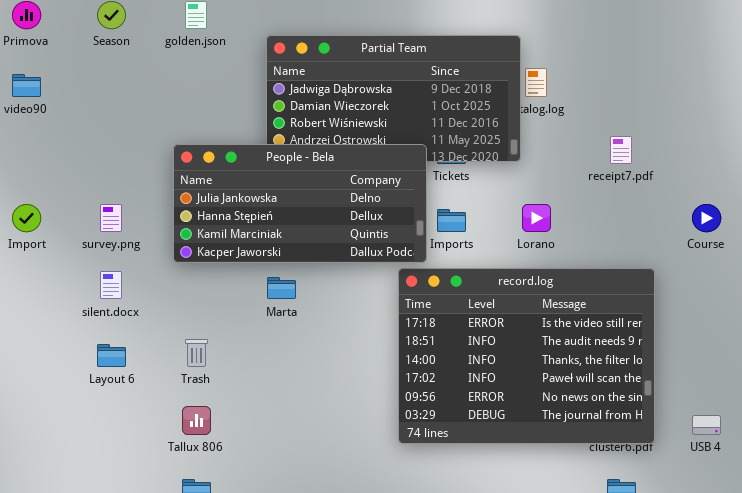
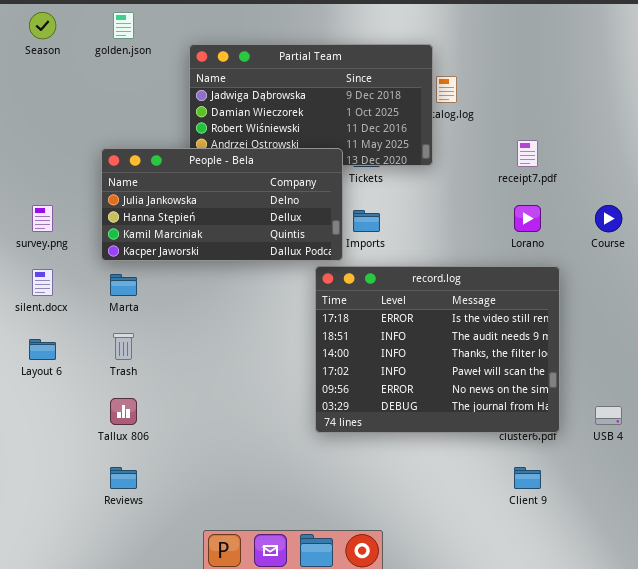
Lorano: [522,204,551,232] -> [514,205,541,232], moved
Marta: [267,277,296,299] -> [110,274,137,296], moved

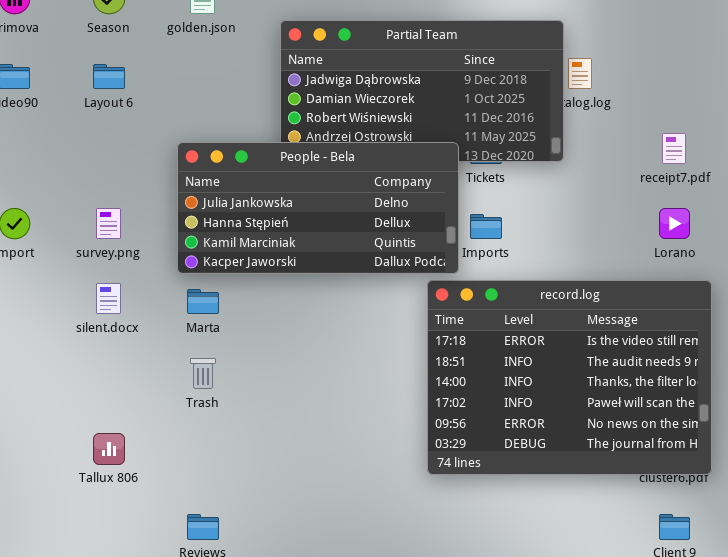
Layout 6: [29,339,56,360] -> [93,64,125,89], moved
Tallux 806: [110,398,137,425] -> [93,433,125,465], moved

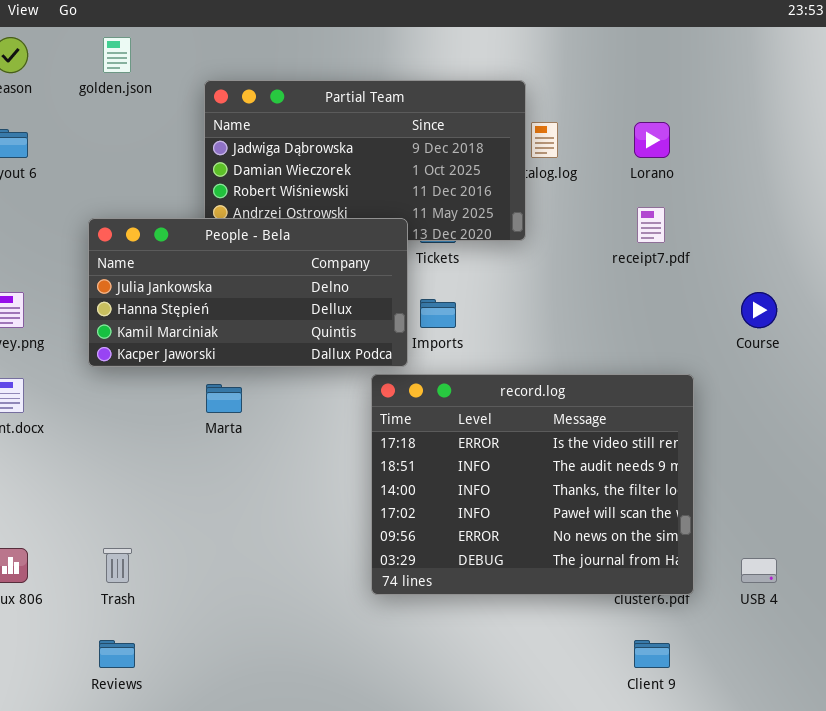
Lorano: [659,208,690,239] -> [634,122,670,158], moved
Marta: [187,289,219,314] -> [206,384,242,413], moved
Trash: [190,358,216,389] -> [103,548,132,583], moved

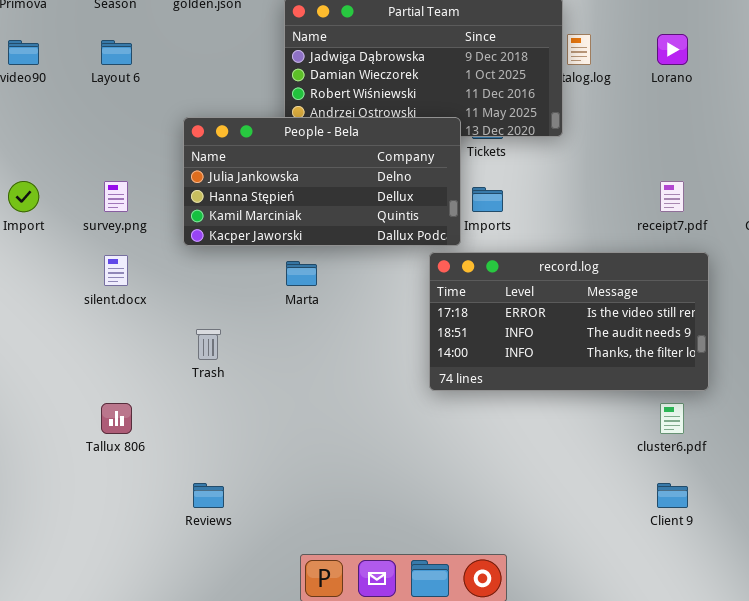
receipt7.pdf: [637,207,665,243] -> [660,181,684,212], moved
record.log: [371,374,694,595] -> [429,252,709,391], resized
Trash: [103,548,132,583] -> [196,329,221,360], moved

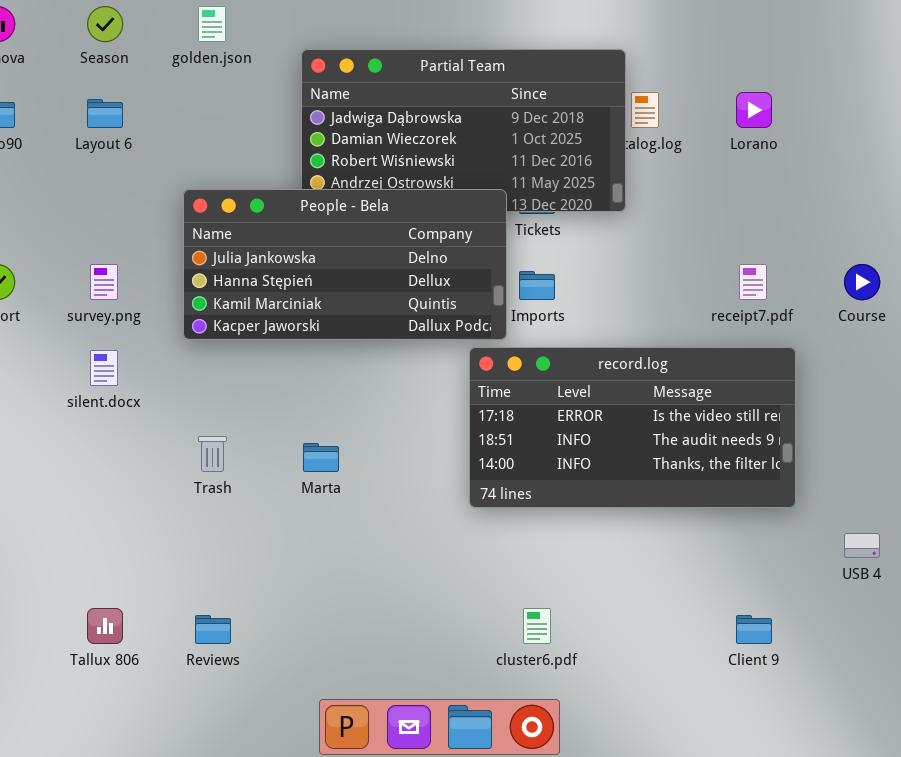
Marta: [286,261,317,286] -> [303,443,339,472], moved
Tallux 806: [101,403,132,434] -> [87,608,123,644], moved
cluster6.pdf: [660,403,684,434] -> [523,608,551,644], moved

